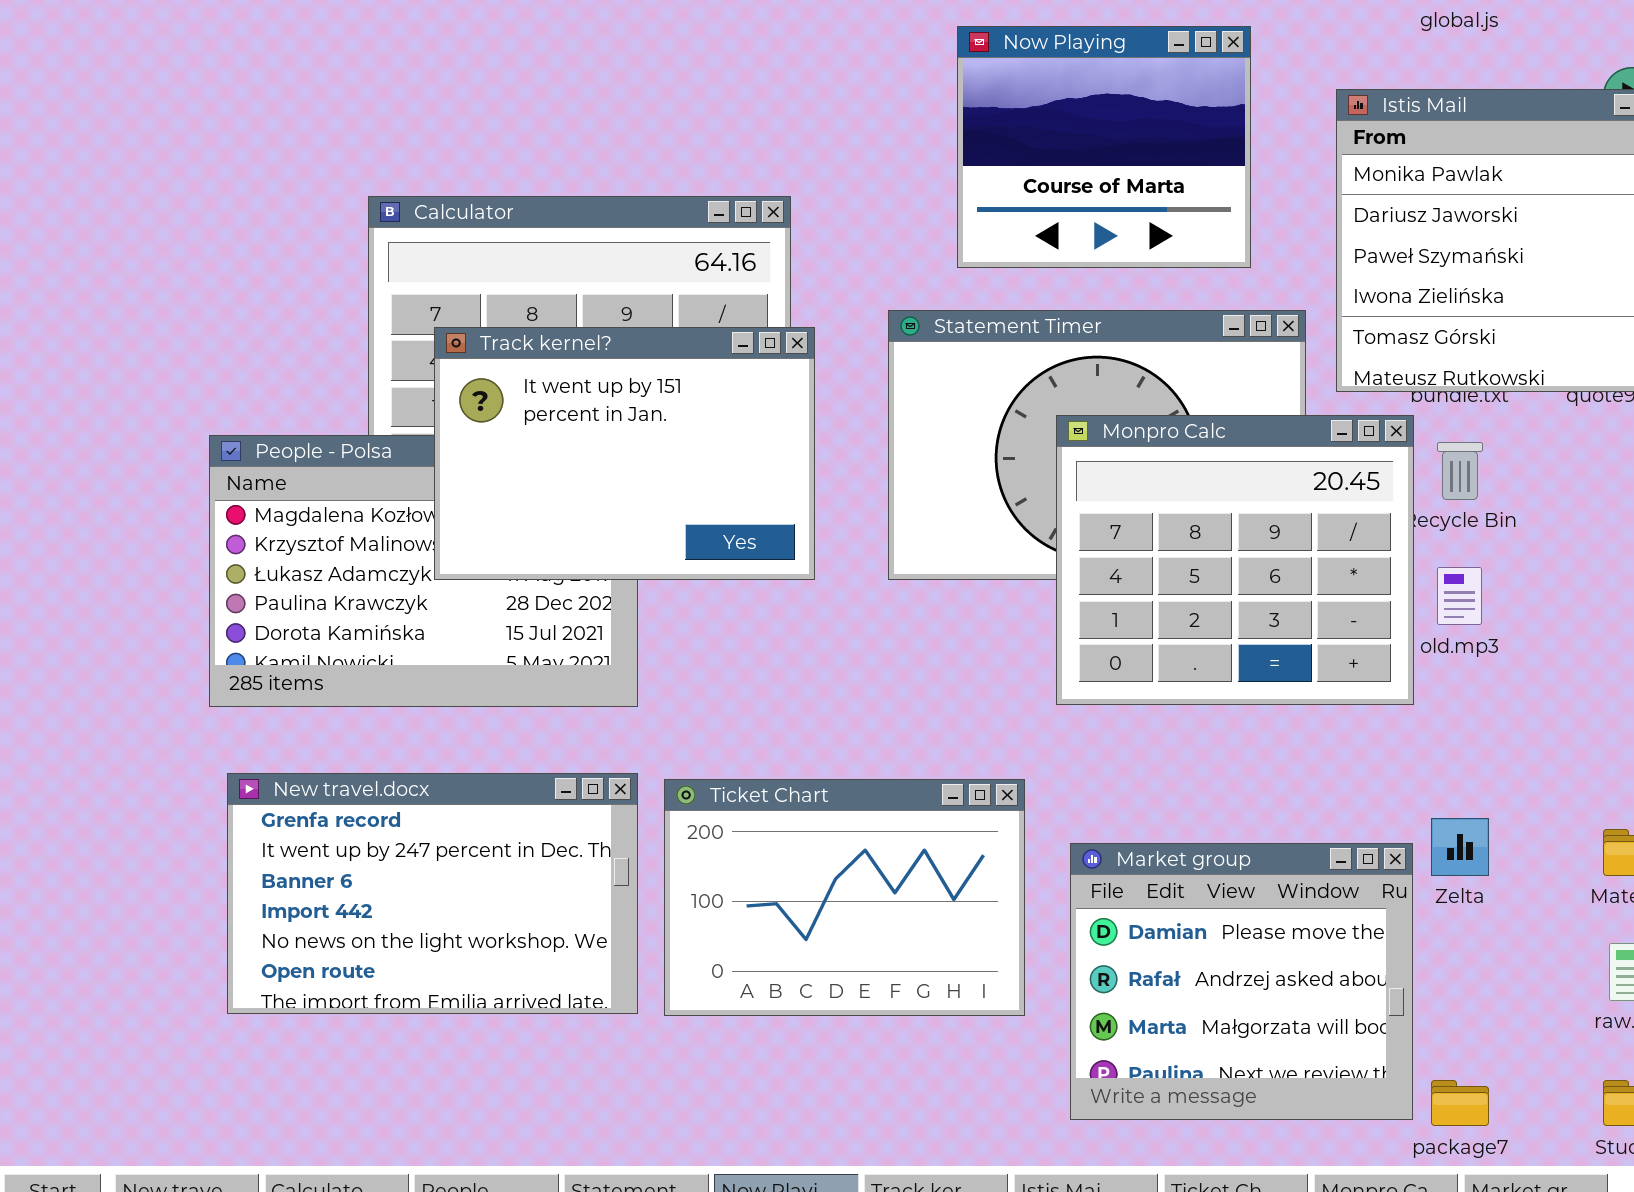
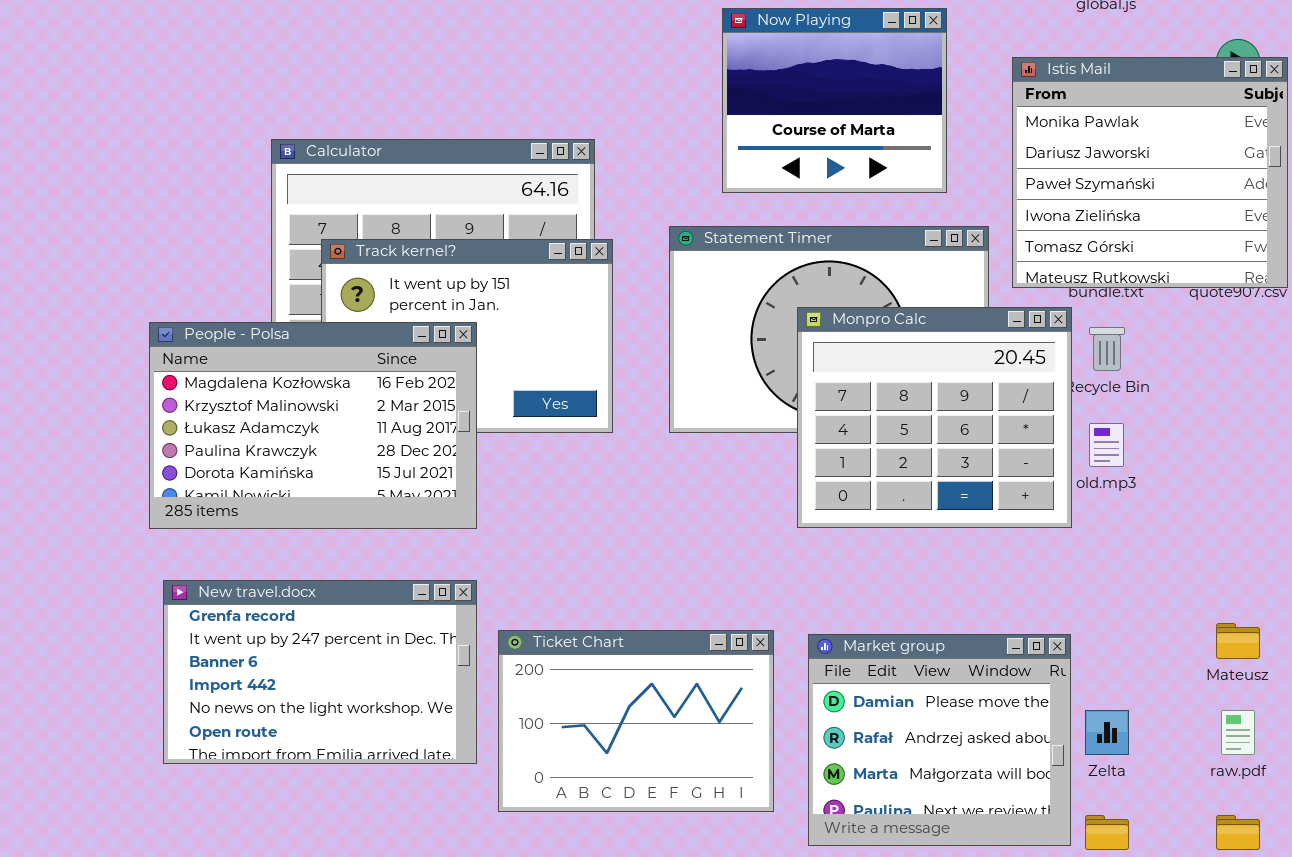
People - Polsa: [209,435,638,707] -> [149,322,477,529], raised
Ticket Chart: [664,779,1025,1016] -> [498,630,774,812], moved
Zelta: [1431,818,1489,876] -> [1085,710,1129,755], moved

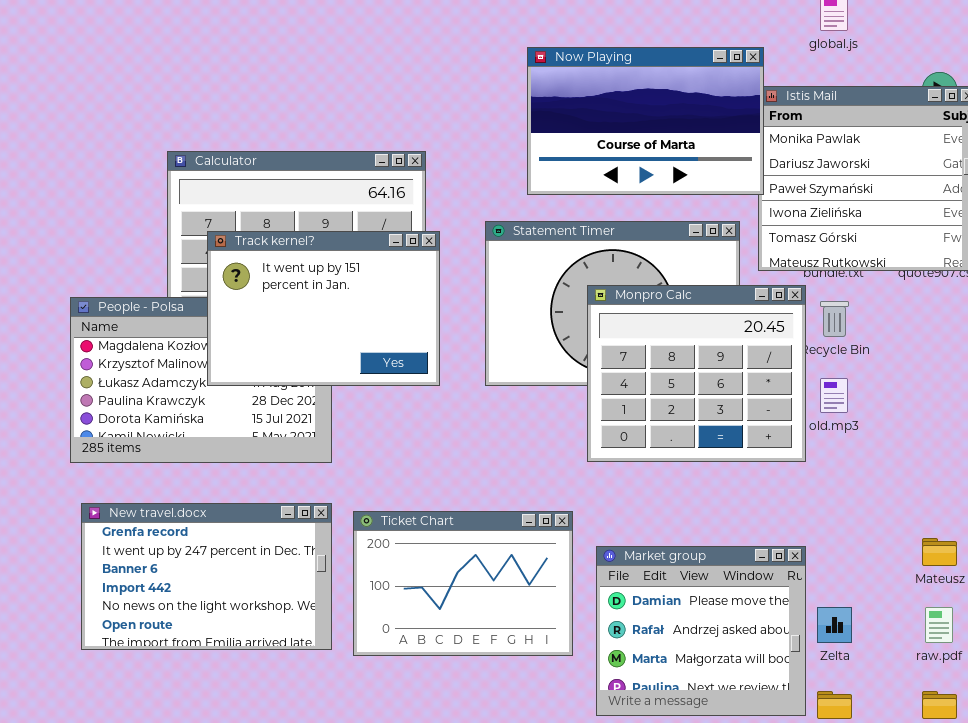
Now Playing: [722,8,947,193] -> [527,47,764,195], resized
Track kernel?: [321,239,613,433] -> [207,231,440,386], raised
Ticket Chart: [498,630,774,812] -> [353,511,573,656], moved

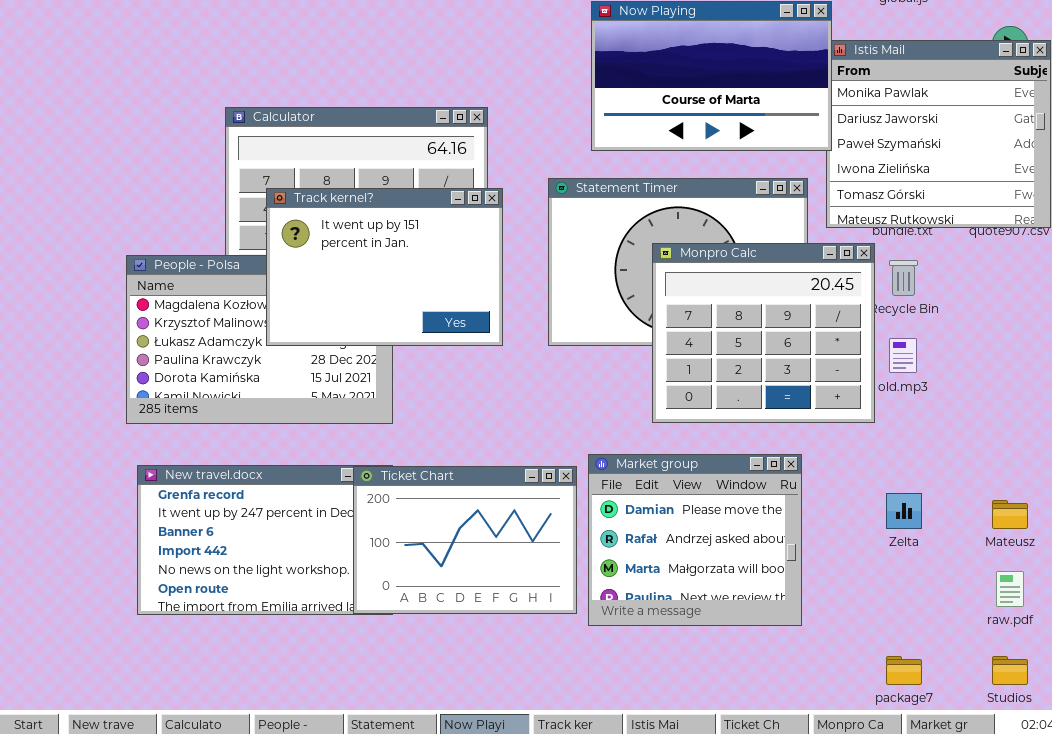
Ticket Chart: [353,511,573,656] -> [353,466,577,614], moved
Market group: [596,546,806,716] -> [588,454,802,626], moved
Zelta: [817,607,852,643] -> [886,493,922,529], moved

